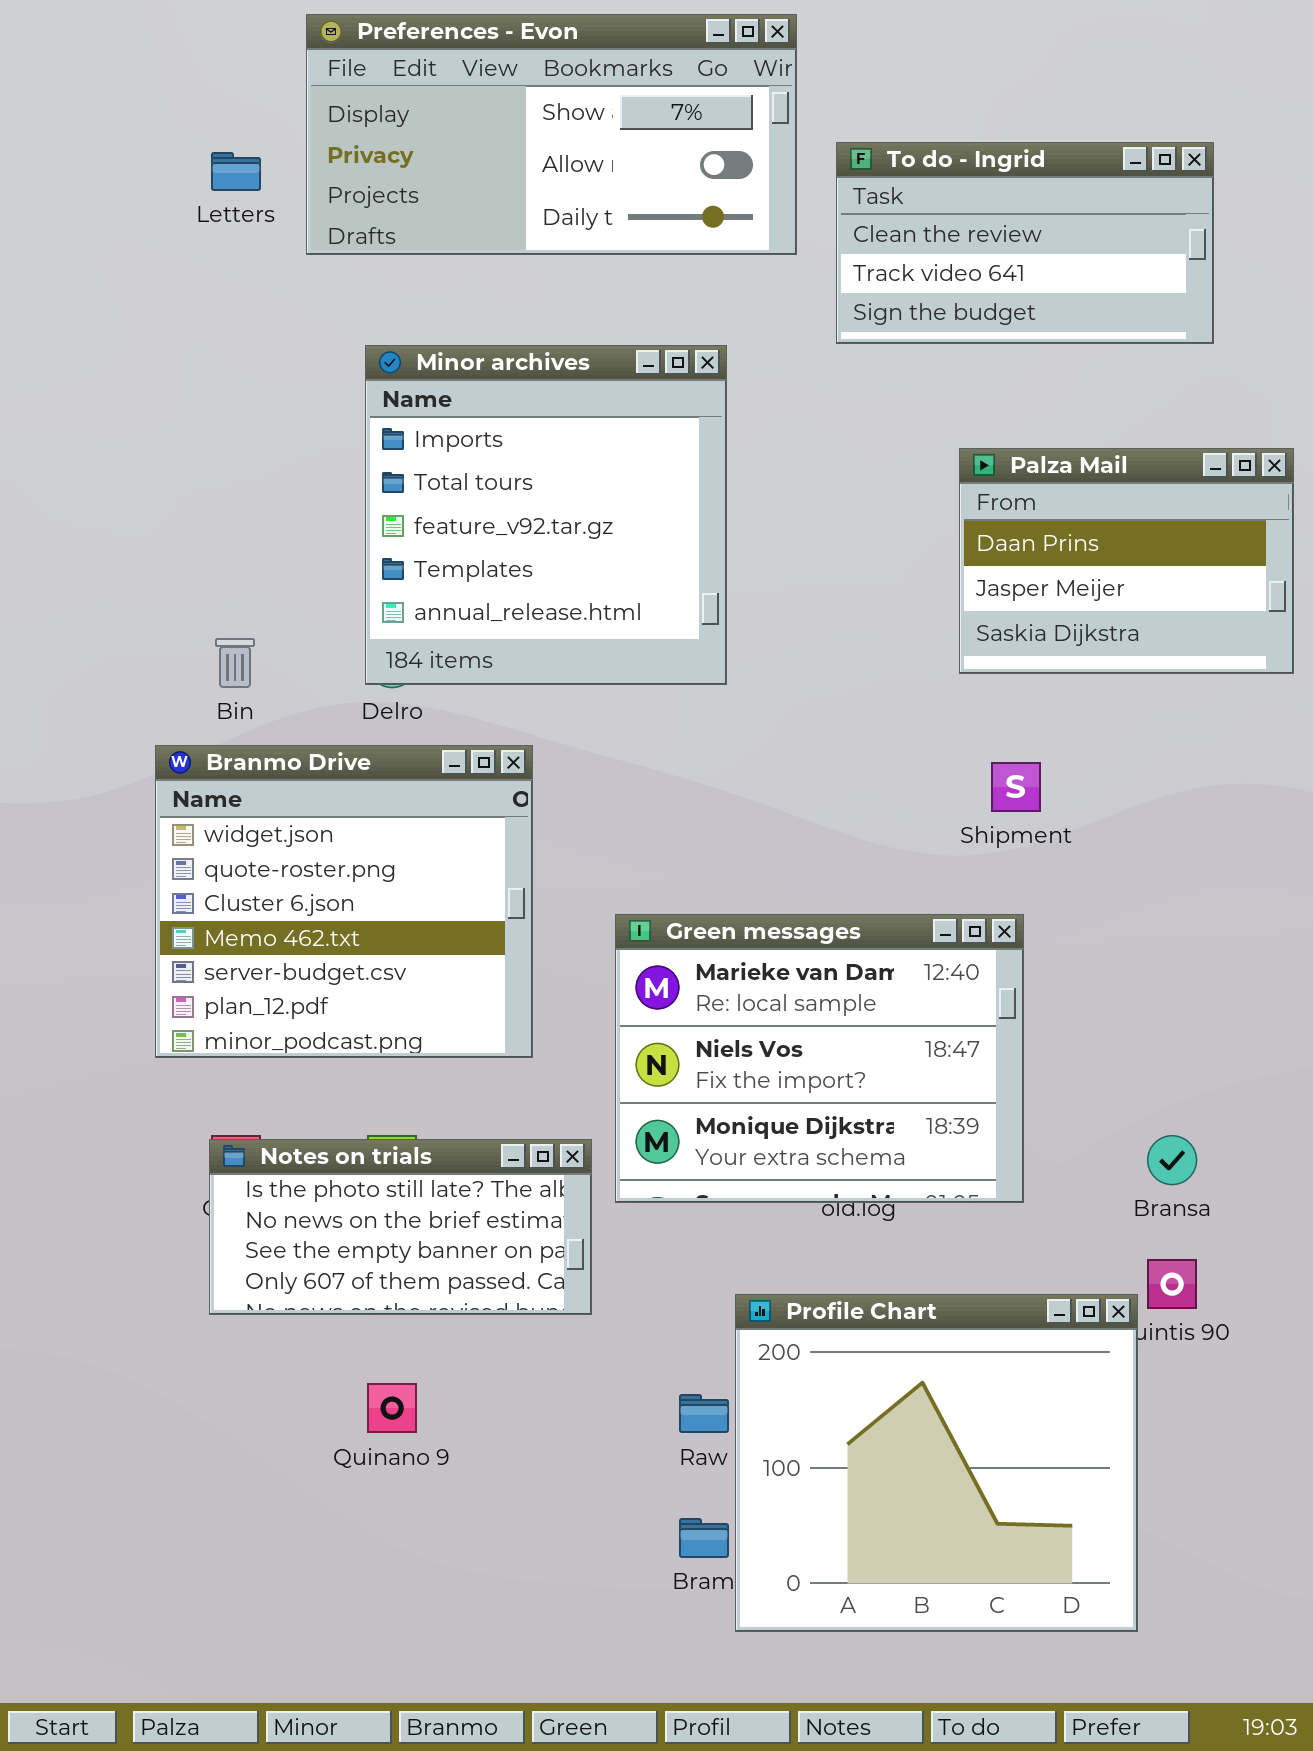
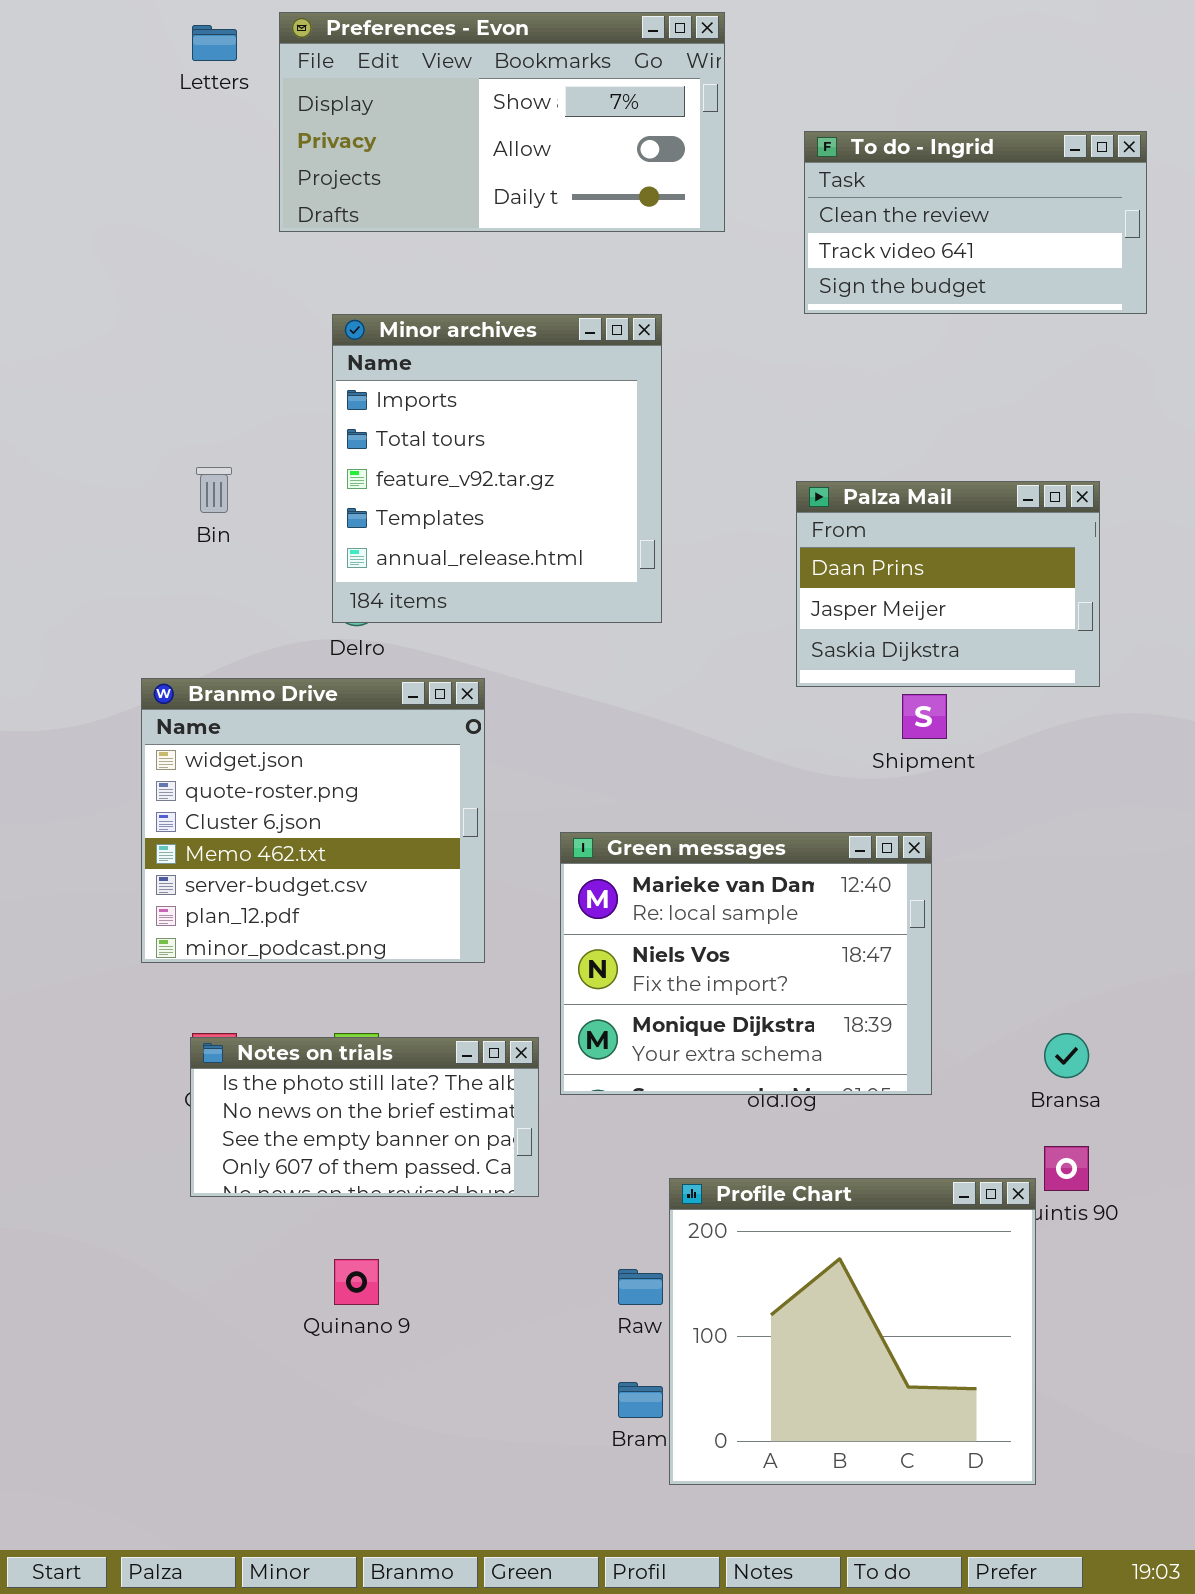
To do - Ingrid: [836,142,1214,344] -> [804,131,1147,314], moved
Letters: [211,152,261,191] -> [192,25,237,61], moved
Palza Mail: [959,448,1294,674] -> [796,481,1100,687], moved
Bin: [215,638,255,688] -> [196,467,232,513], moved

